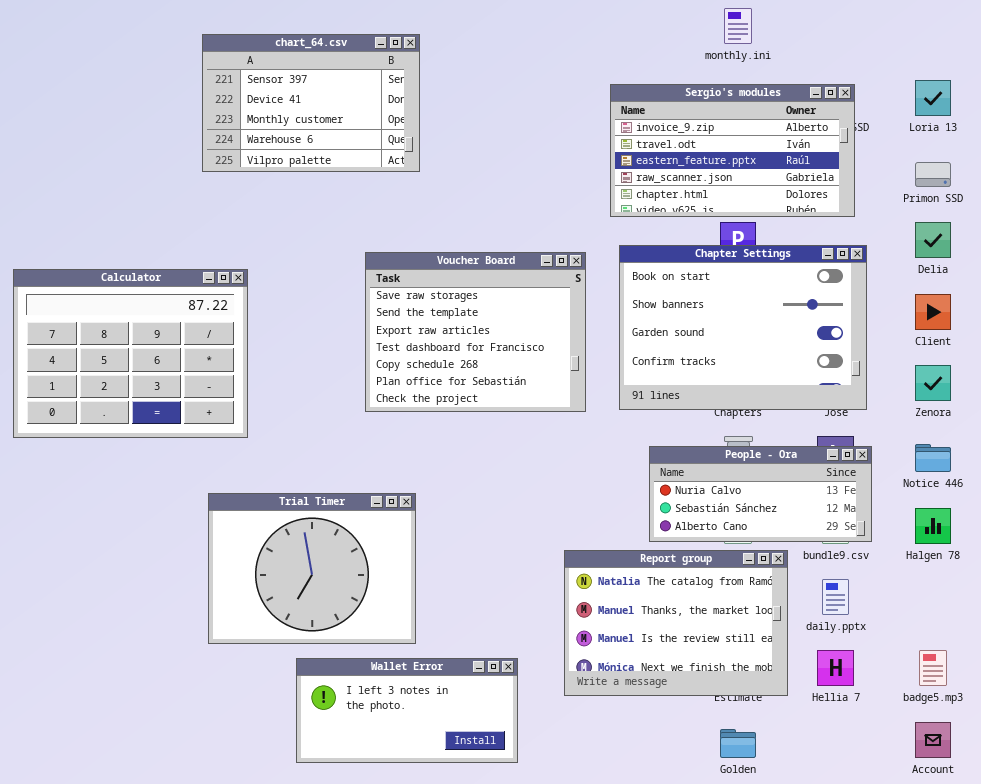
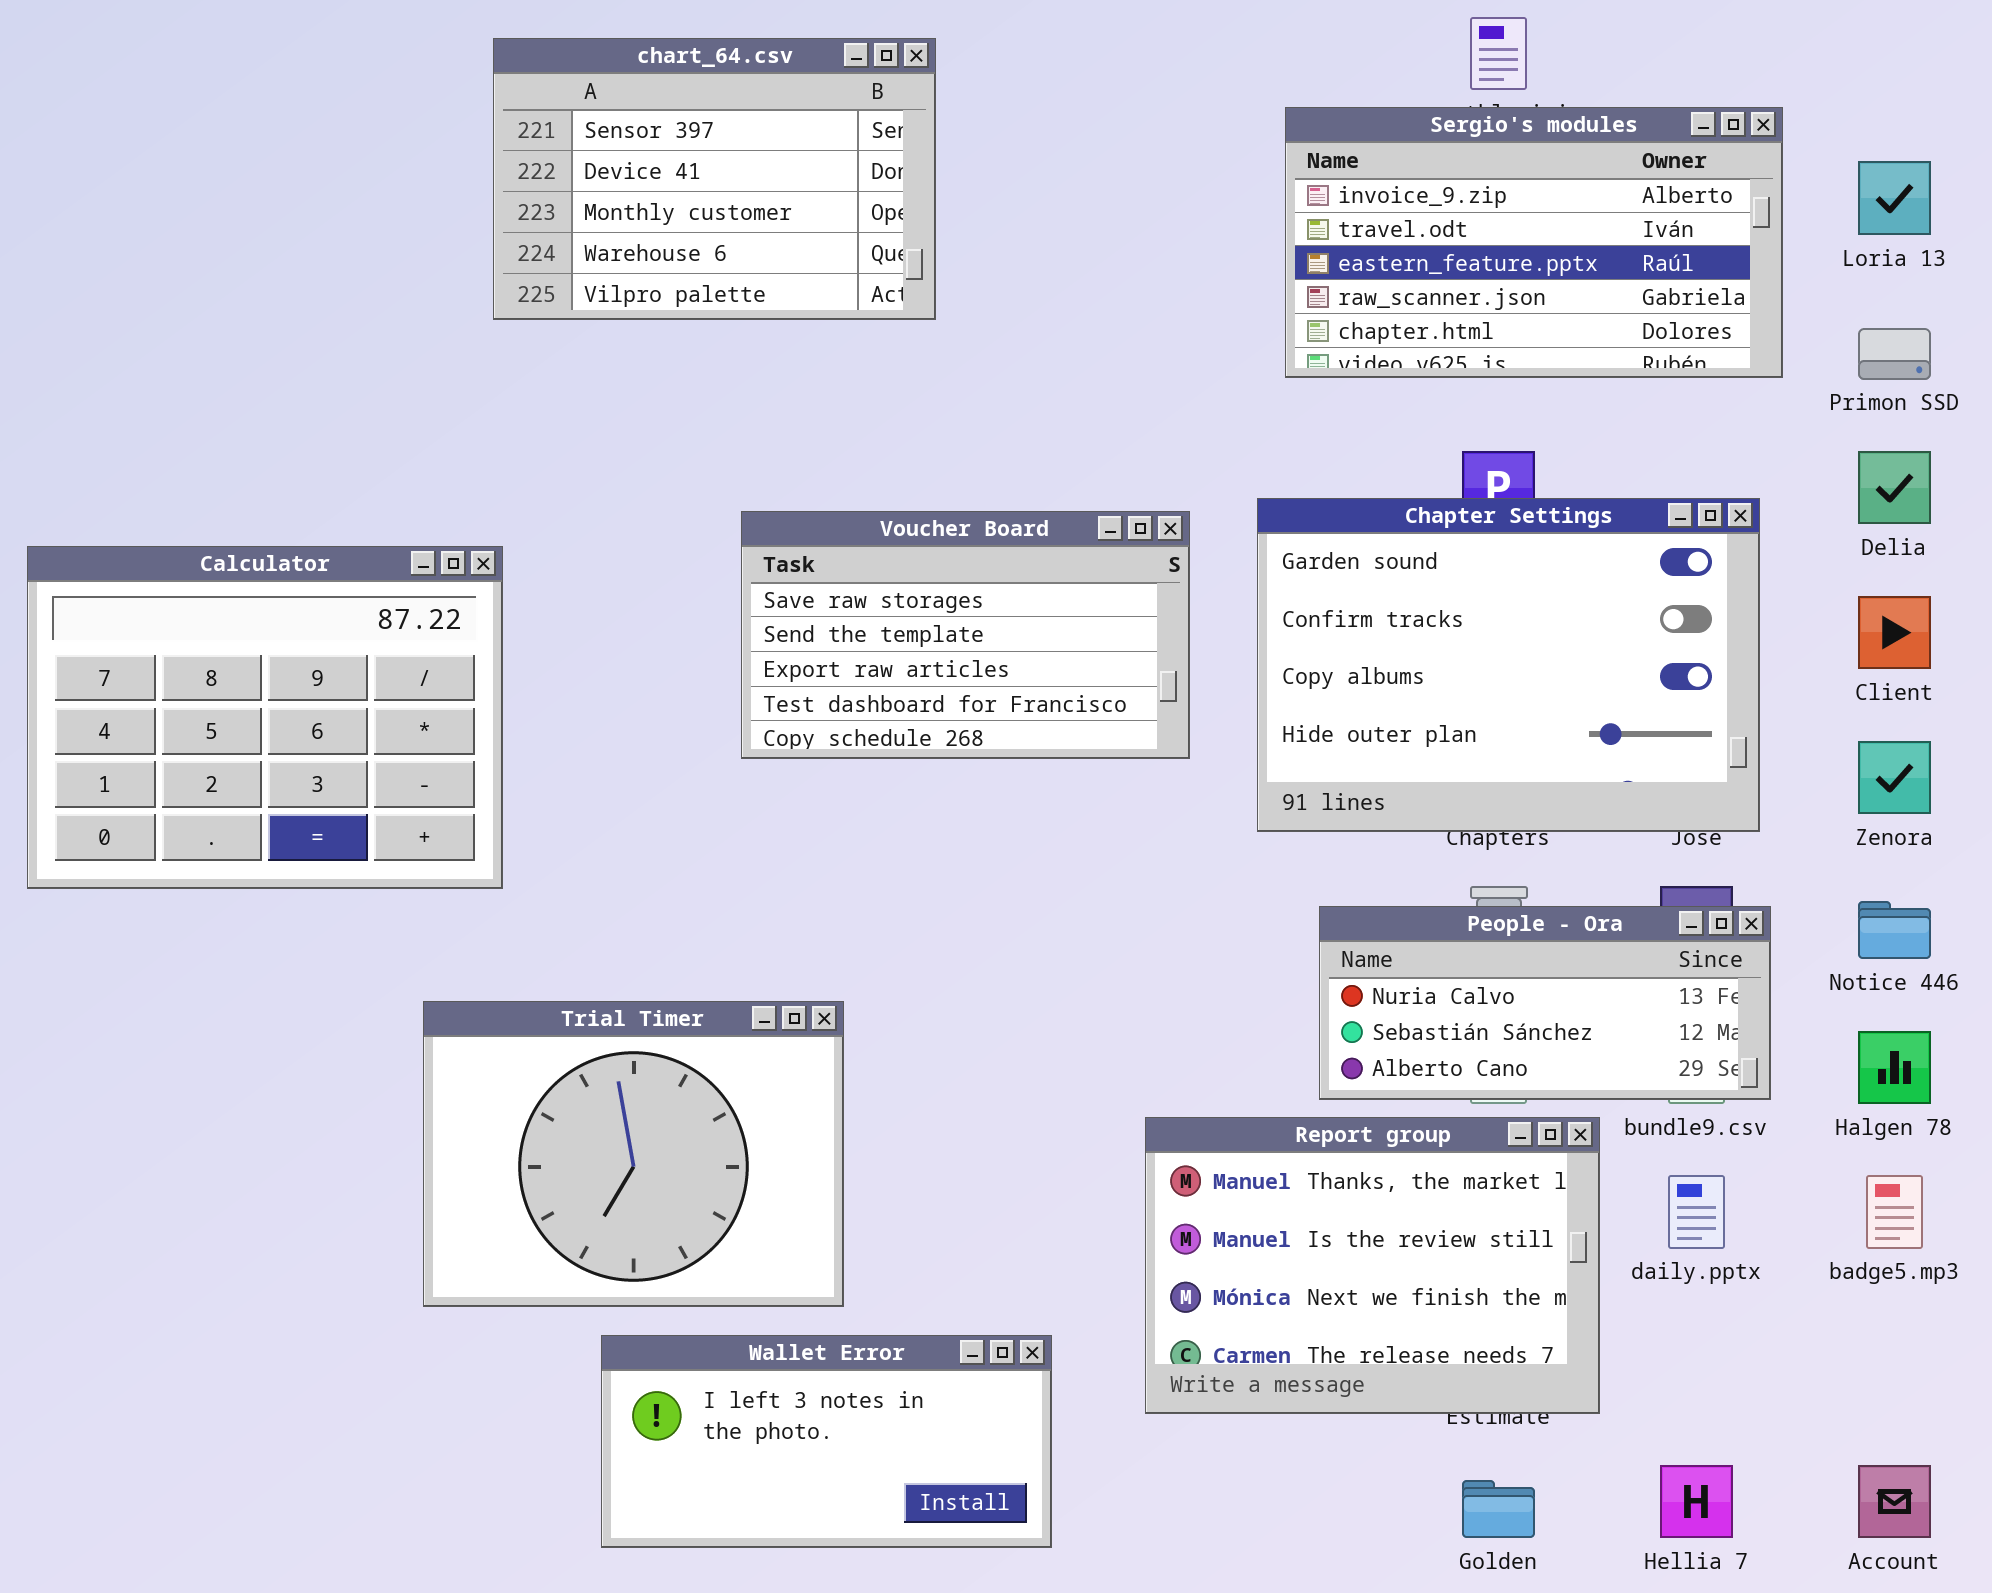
chart_64.csv: [202,34,420,172] -> [493,38,936,320], moved
Sergio's modules: [610,84,855,217] -> [1285,107,1783,378], moved
Chapter Settings: [619,245,867,410] -> [1257,498,1760,832], scrolled down 2 rows
Voucher Board: [365,252,586,412] -> [741,511,1190,759], resized
Report group: [564,550,788,696] -> [1145,1117,1600,1414], scrolled down 1 row
Hellia 7: [817,650,854,686] -> [1660,1465,1733,1538], moved
badge5.mp3: [919,650,947,686] -> [1866,1175,1923,1249], moved

